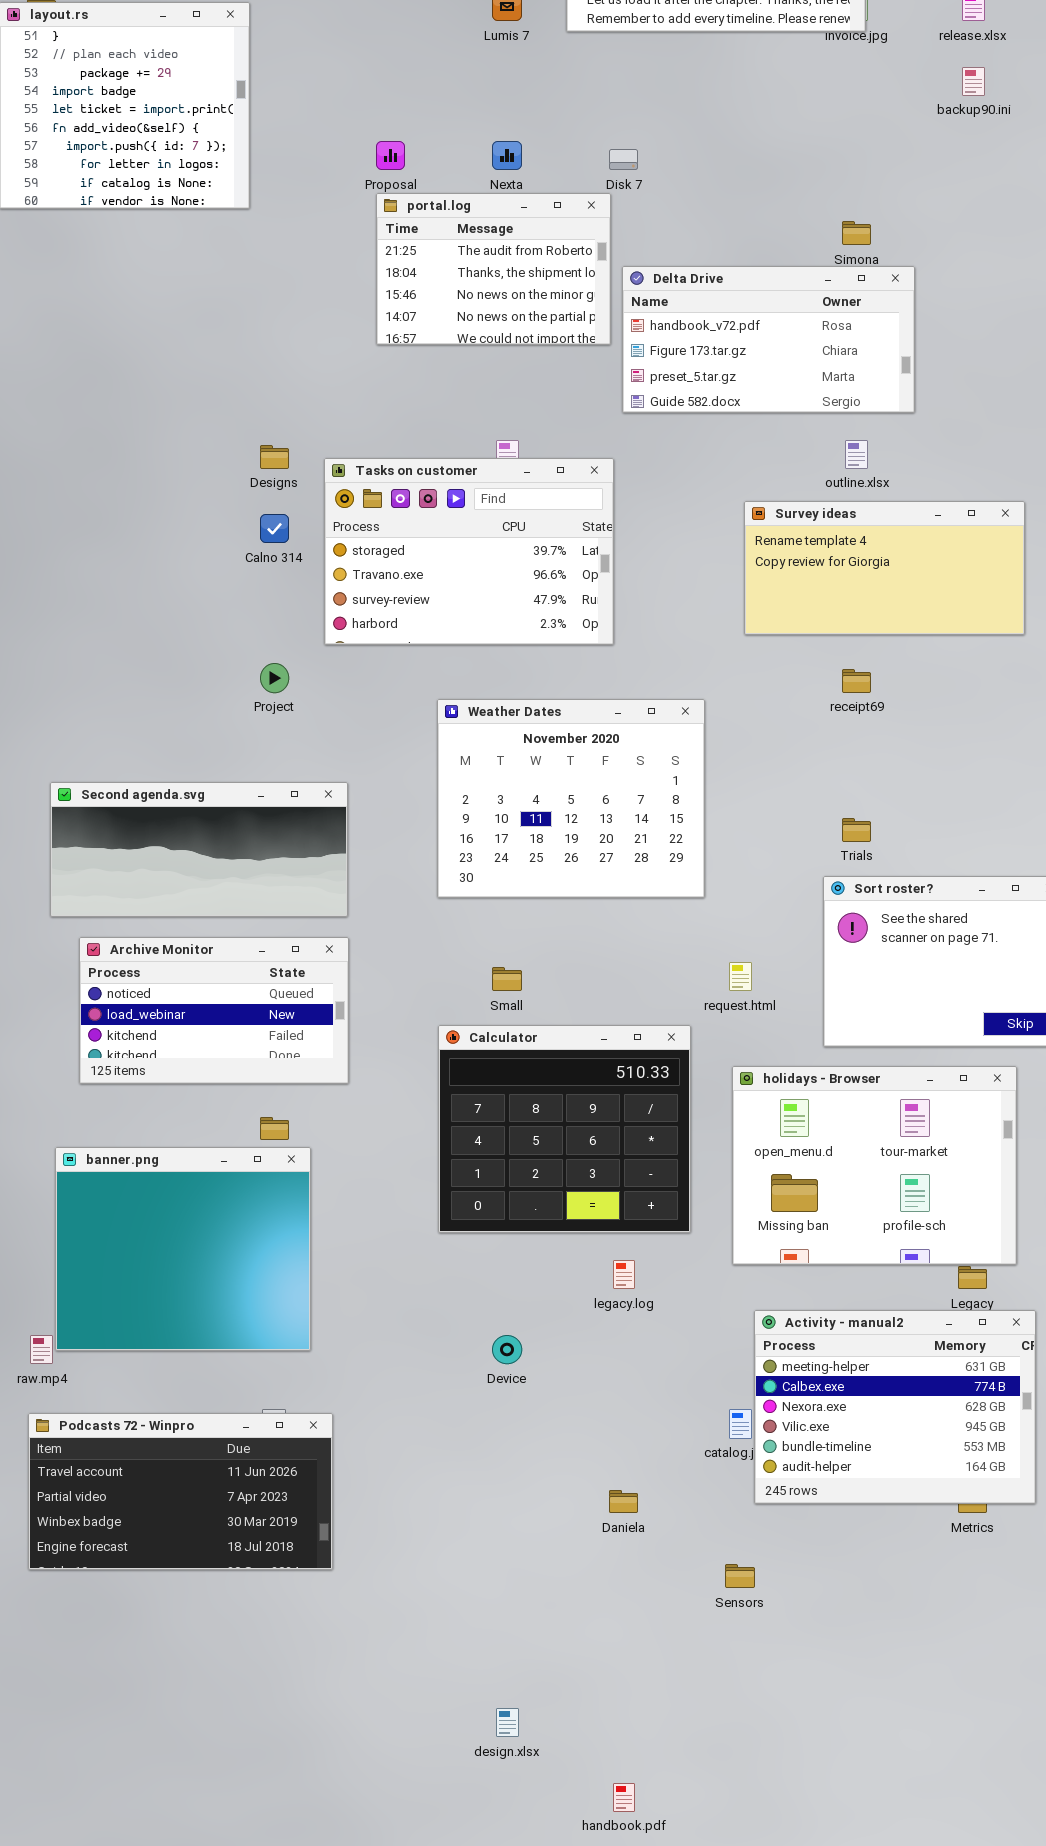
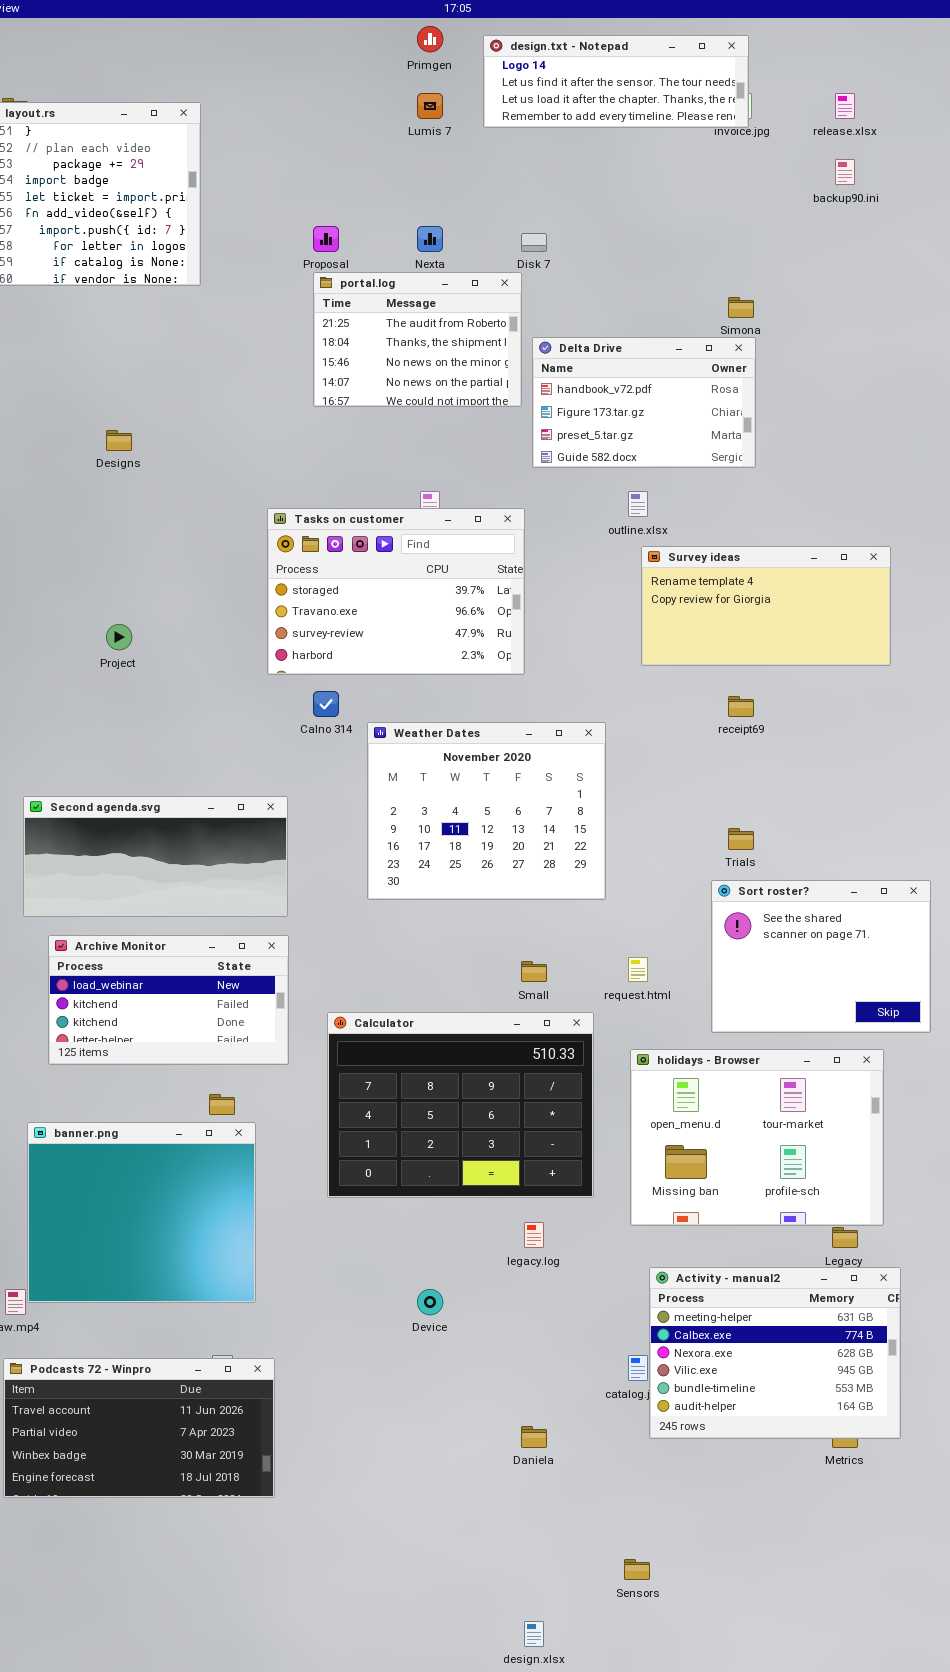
Delta Drive: [622,266,915,413] -> [532,337,756,468], resized
outline.xlsx: [845,440,868,469] -> [628,491,648,517], moved
Designs: [260,445,289,469] -> [106,430,132,451], moved
Calno 314: [260,514,289,543] -> [313,691,339,717], moved
Project: [260,663,289,693] -> [106,624,132,650], moved
Archive Monitor: [79,937,349,1084] -> [48,935,289,1065], scrolled down 1 row
Small: [492,967,522,991] -> [521,961,547,982], moved
Calculator: [438,1025,691,1233] -> [327,1012,594,1198], resized
Sensors: [725,1564,755,1588] -> [624,1559,650,1580], moved
design.xlsx: [496,1708,519,1737] -> [524,1621,544,1647], moved

